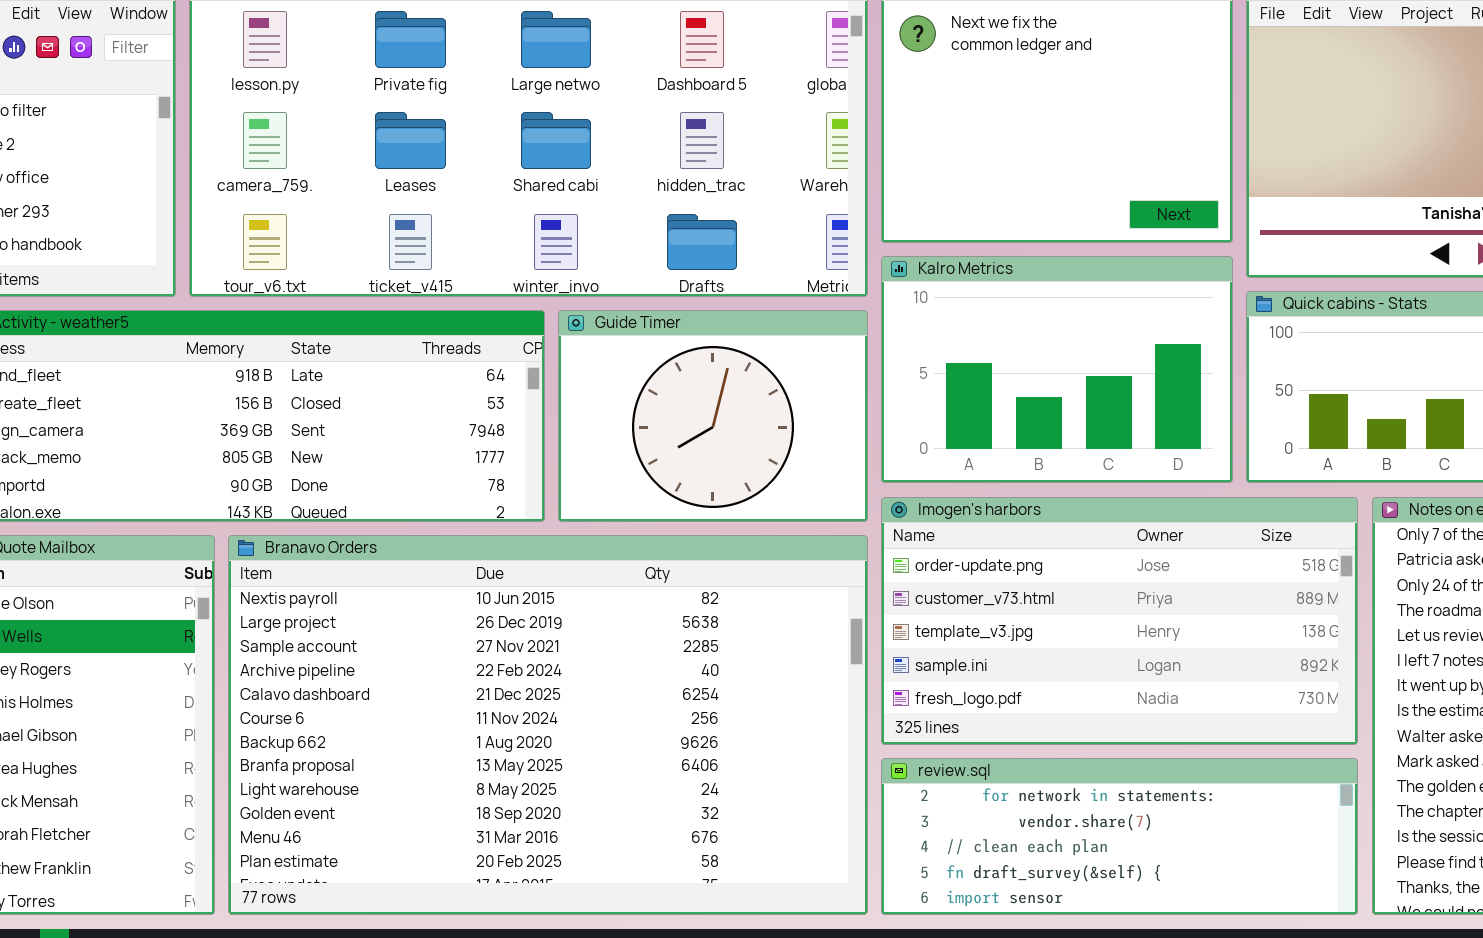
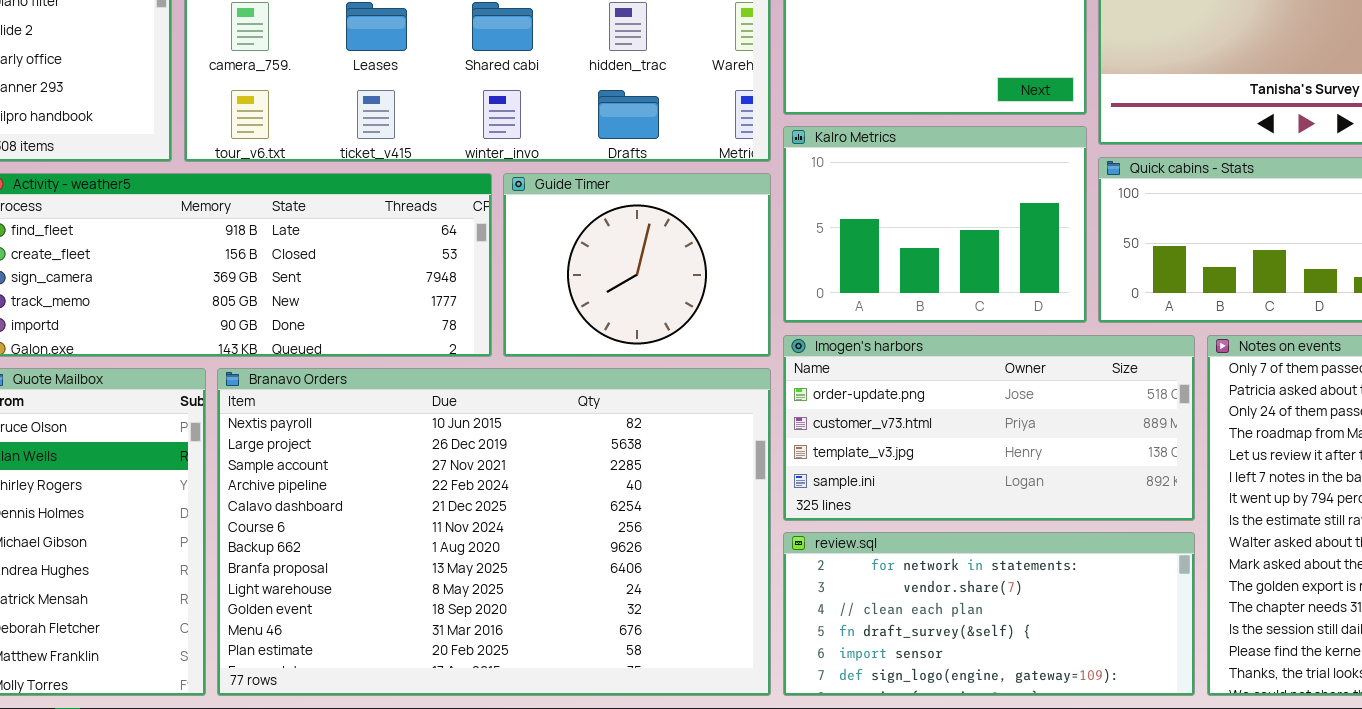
Imogen's harbors: [881,497,1358,745] -> [783,335,1195,521], resized
review.sql: [881,758,1358,915] -> [783,532,1195,696], resized

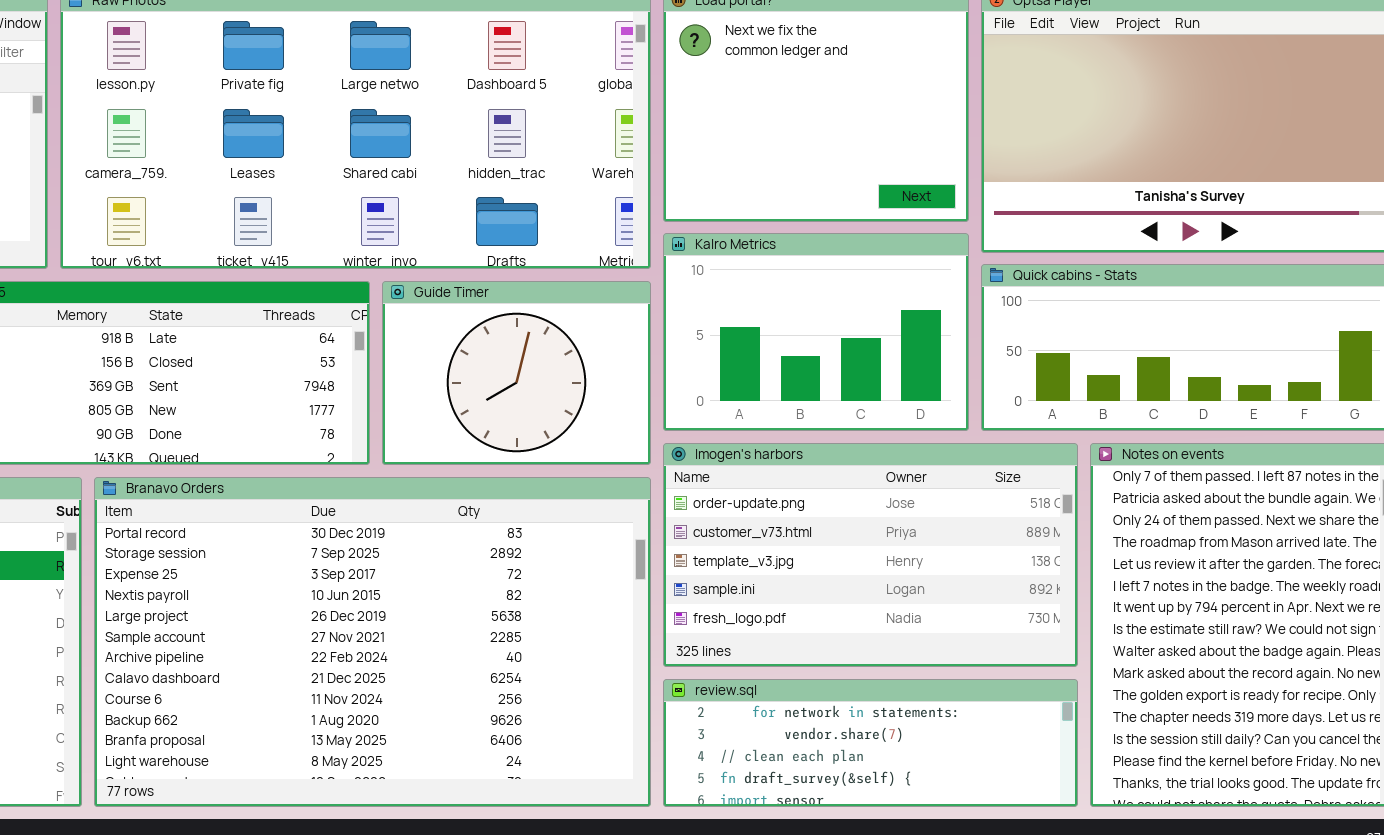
Imogen's harbors: [783,335,1195,521] -> [663,443,1078,667], resized
Branavo Orders: [217,368,771,696] -> [94,477,651,807], scrolled up 3 rows
review.sql: [783,532,1195,696] -> [663,679,1078,807], resized

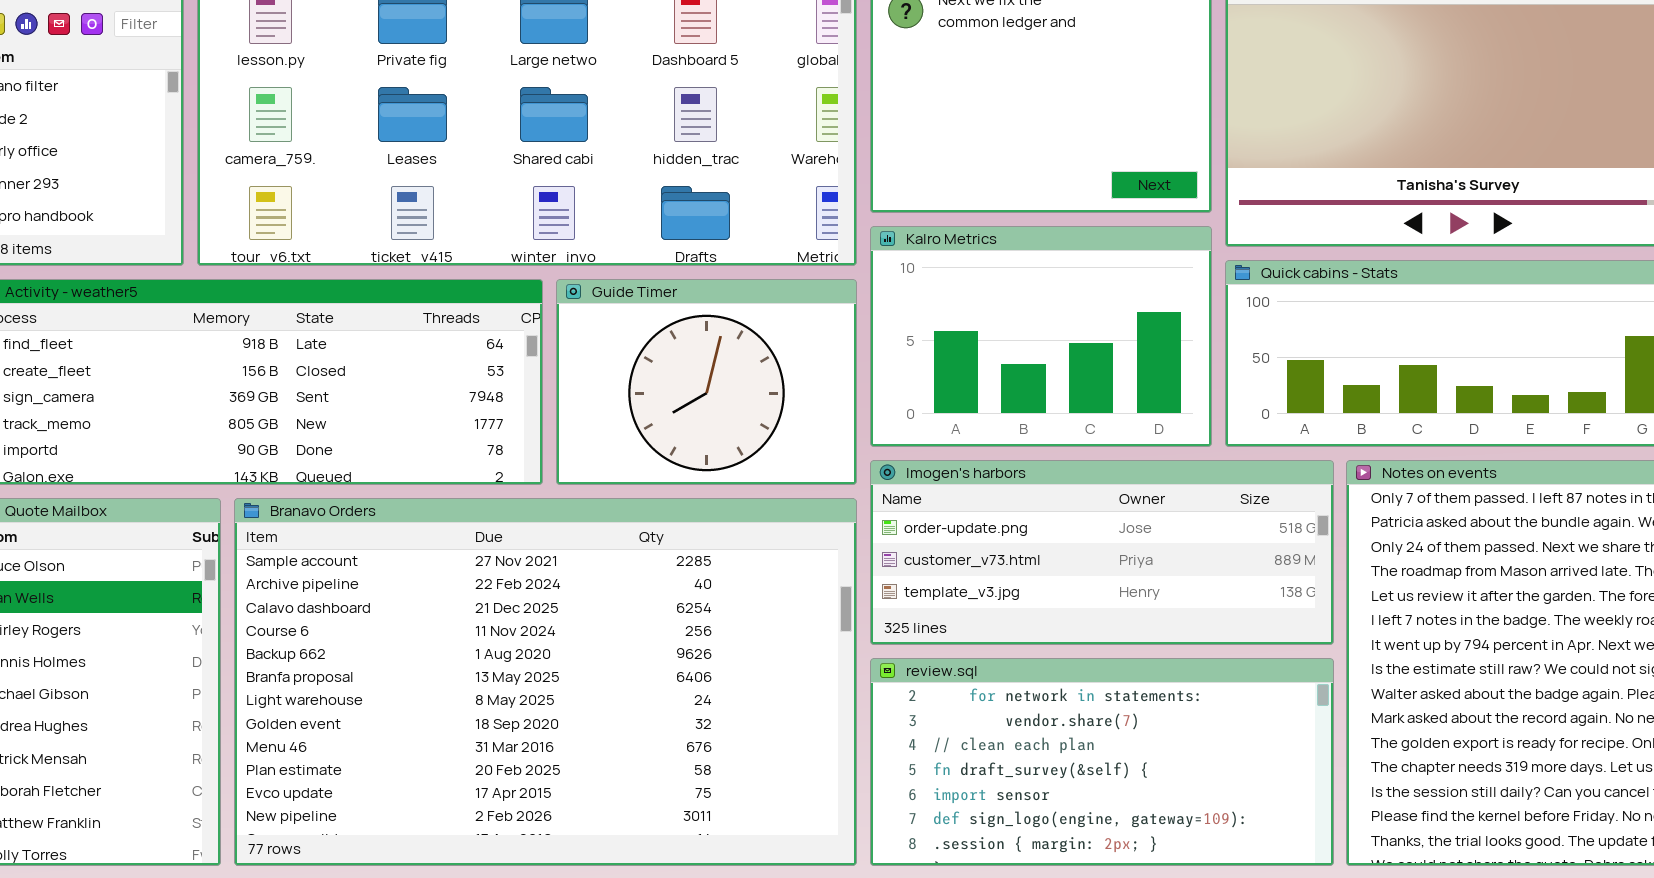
Imogen's harbors: [663,443,1078,667] -> [870,460,1334,645], resized
Branavo Orders: [94,477,651,807] -> [234,498,857,866], scrolled down 5 rows
review.sql: [663,679,1078,807] -> [870,658,1334,866], resized

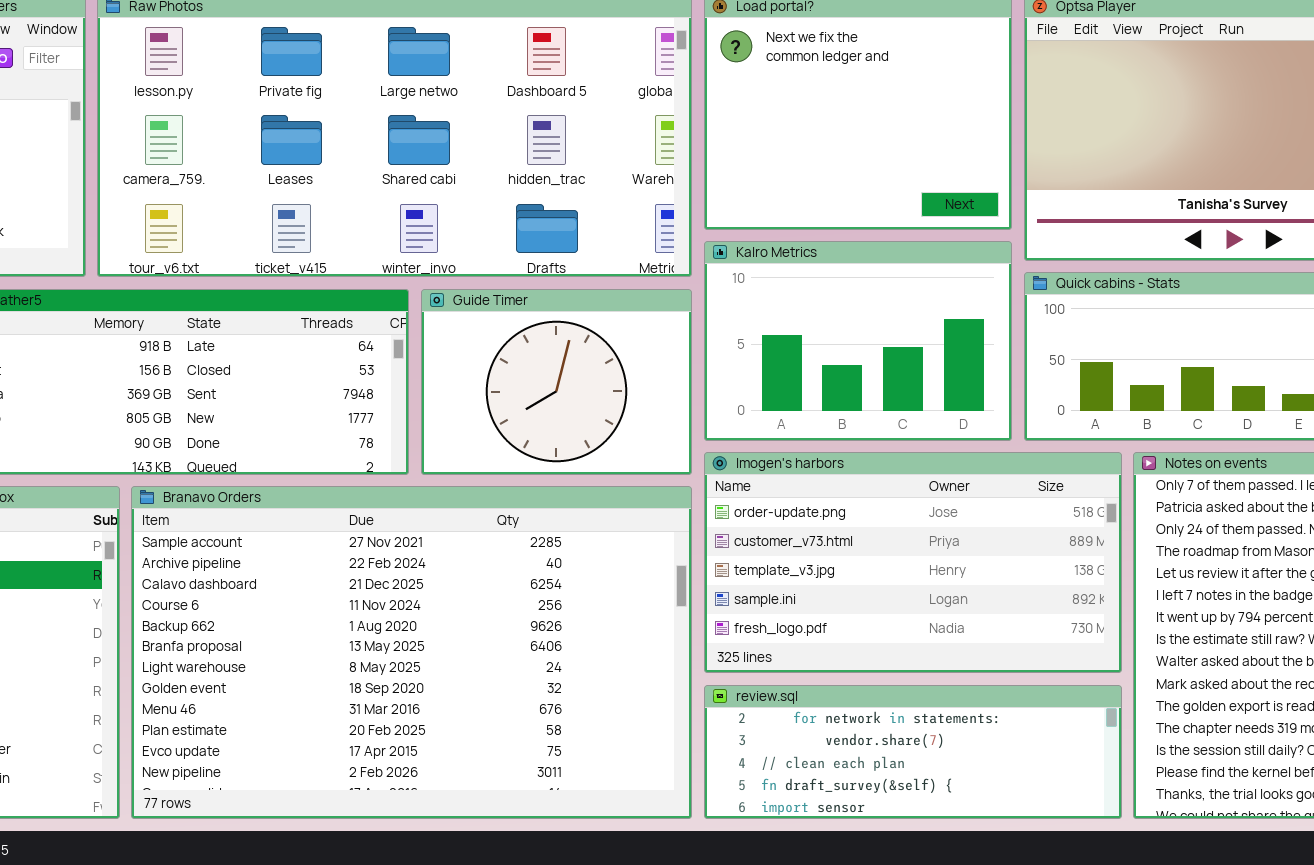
Imogen's harbors: [870,460,1334,645] -> [704,452,1122,673], resized
review.sql: [870,658,1334,866] -> [704,685,1122,819], resized

